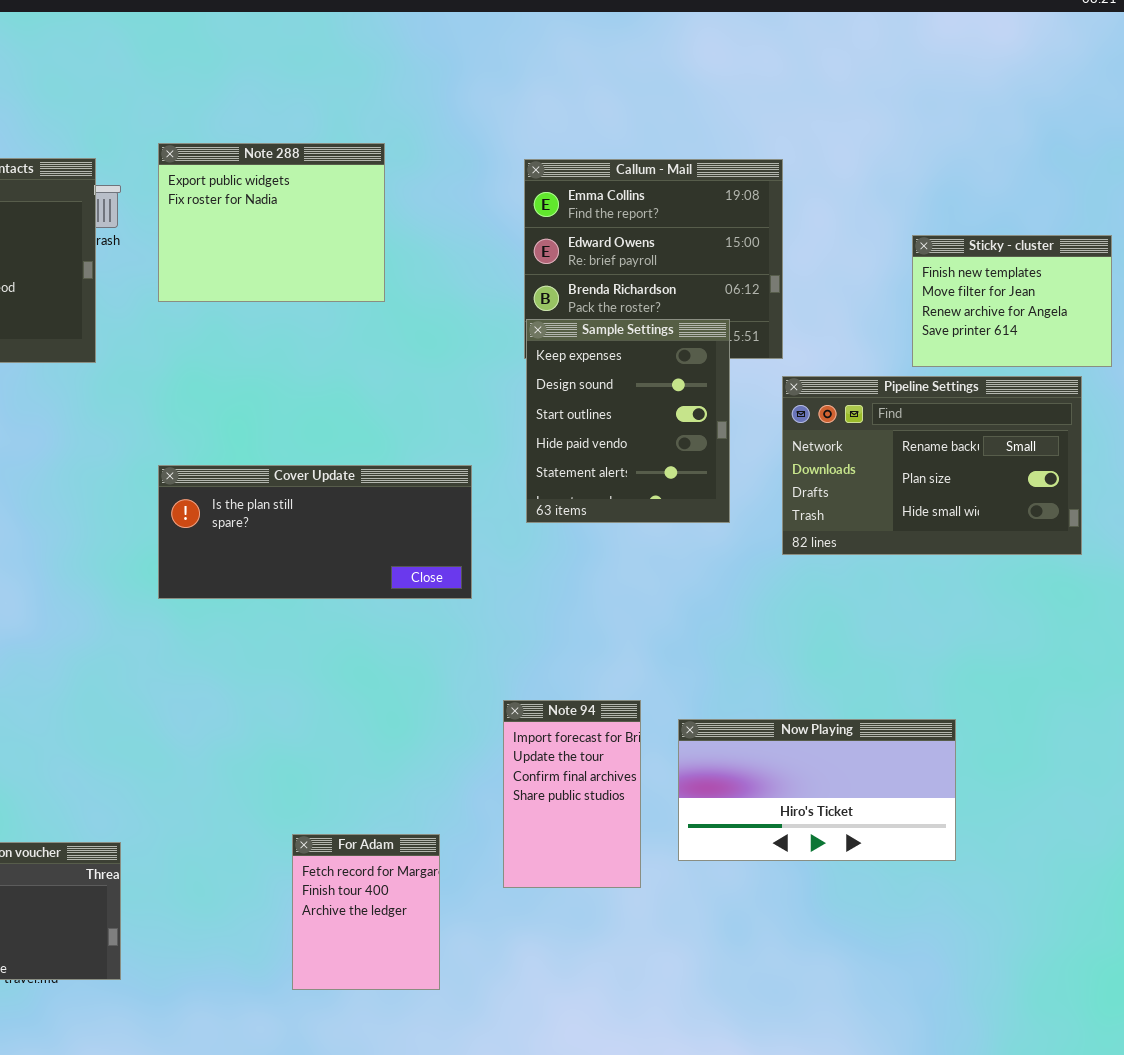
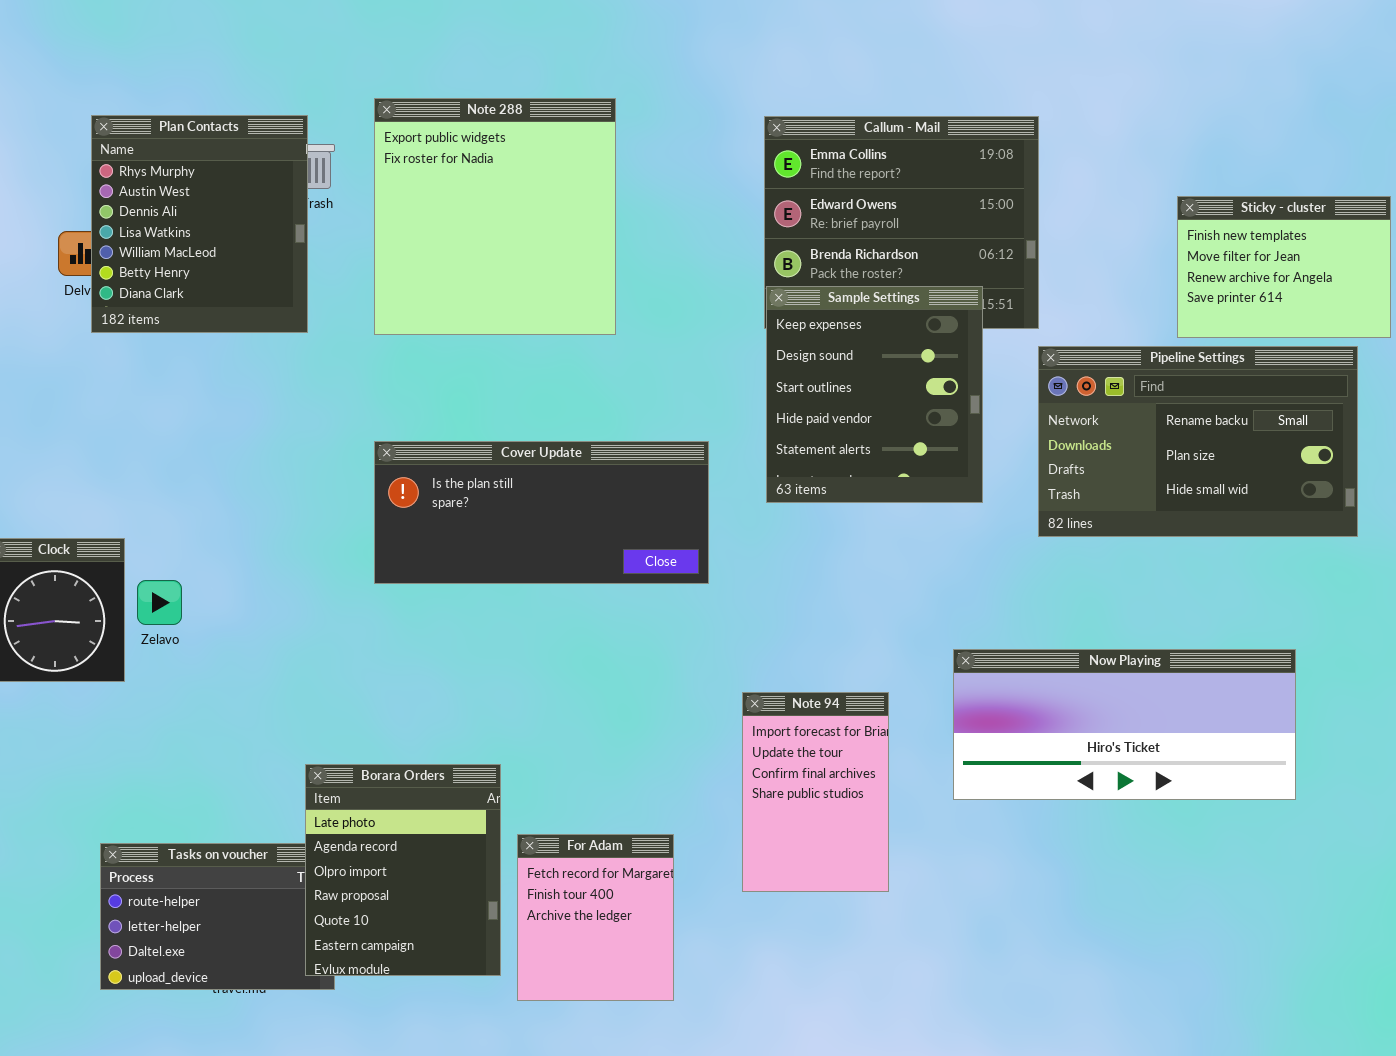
Note 288: [158,143,385,302] -> [374,98,616,335], resized
Now Playing: [678,719,956,861] -> [953,649,1296,800], moved, resized
Borara Orders: none -> [305,764,501,976], opened

